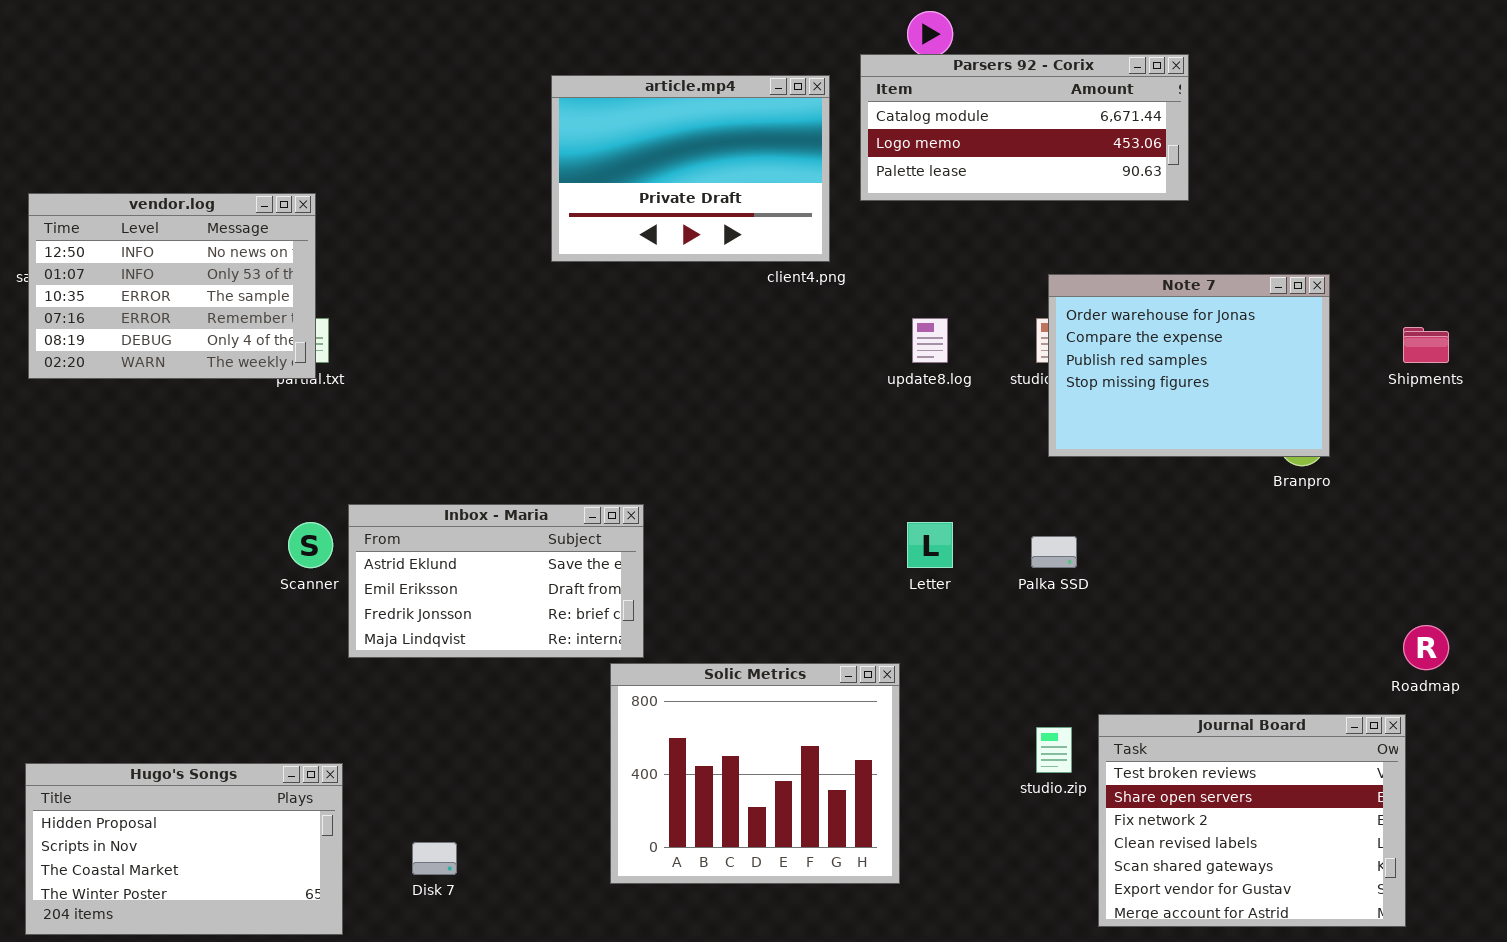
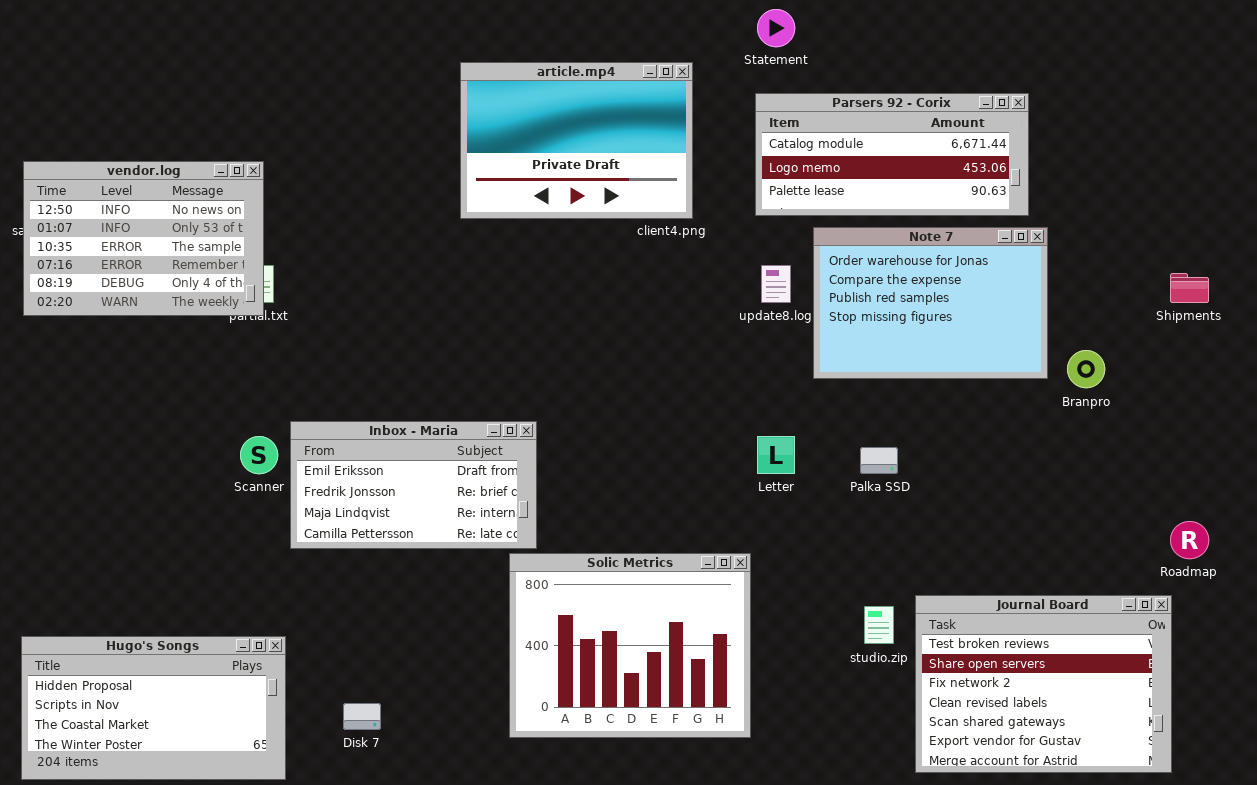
Parsers 92 - Corix: [860,54,1189,201] -> [755,93,1029,216], moved
Note 7: [1048,274,1330,457] -> [813,227,1048,379], moved
Inbox - Maria: [348,504,644,658] -> [290,421,537,549], scrolled down 1 row

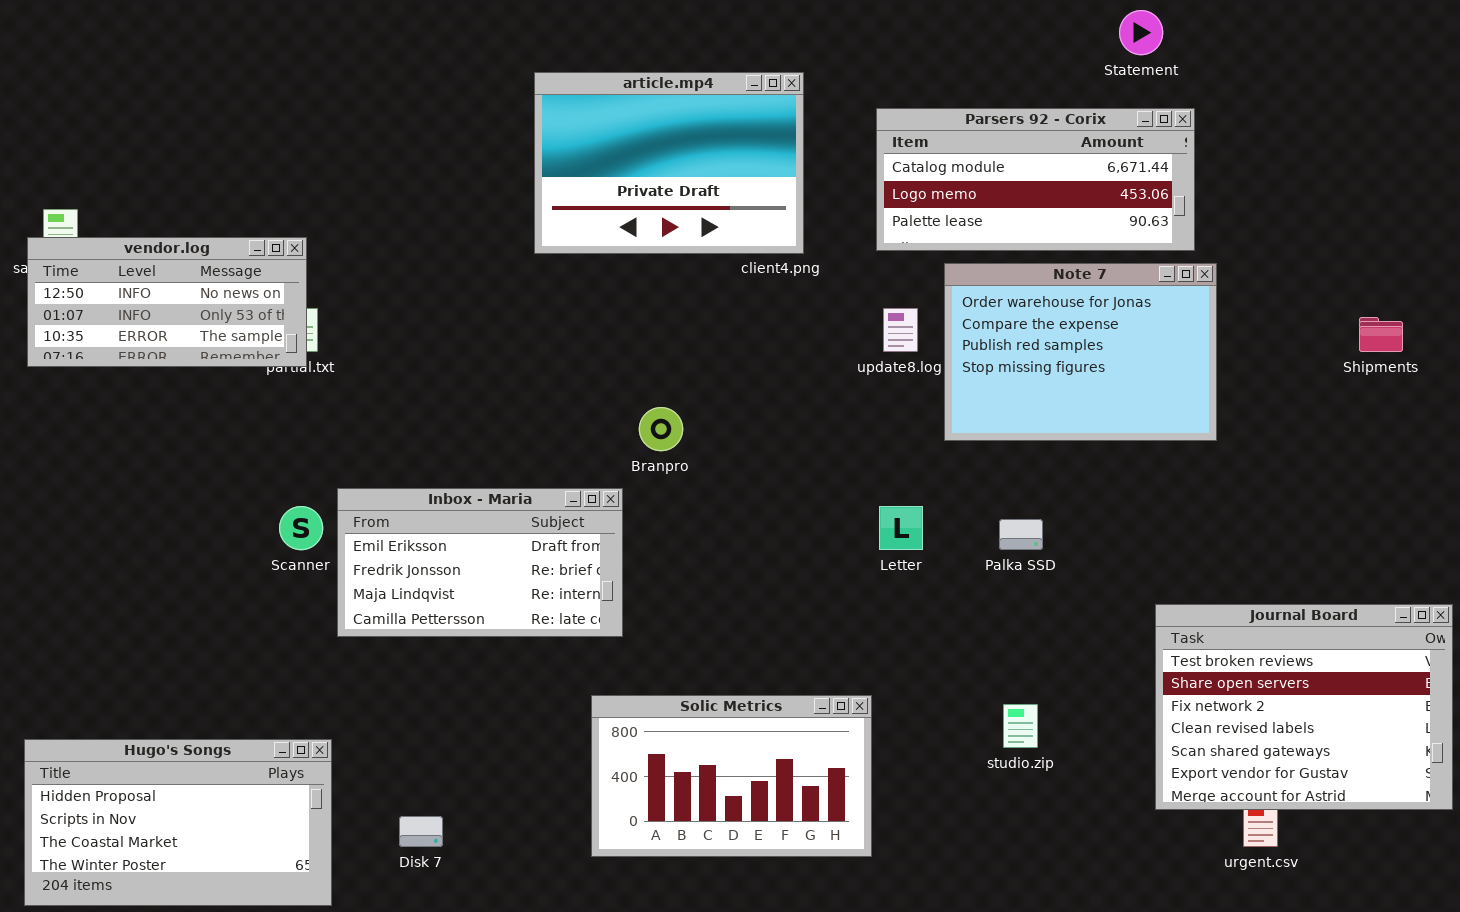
Statement: [757,9,795,47] -> [1119,10,1163,55], moved
vendor.log: [23,161,264,316] -> [27,237,307,367], resized
Branpro: [1067,350,1105,388] -> [639,407,683,451], moved
Solic Metrics: [509,553,751,738] -> [591,695,872,857], resized
Journal Board: [915,595,1172,773] -> [1155,604,1453,810], moved

